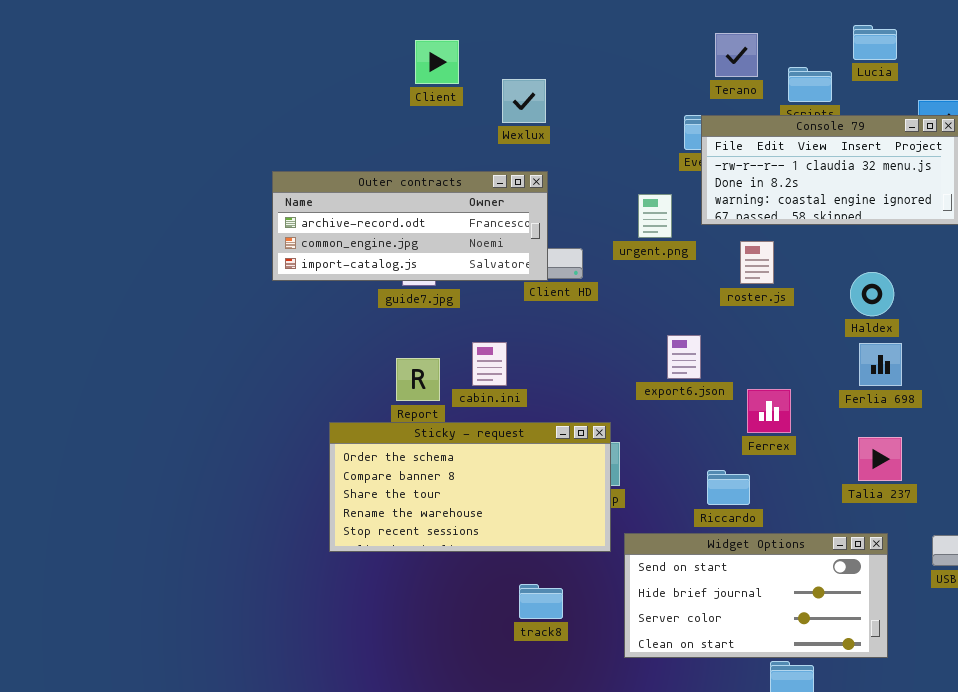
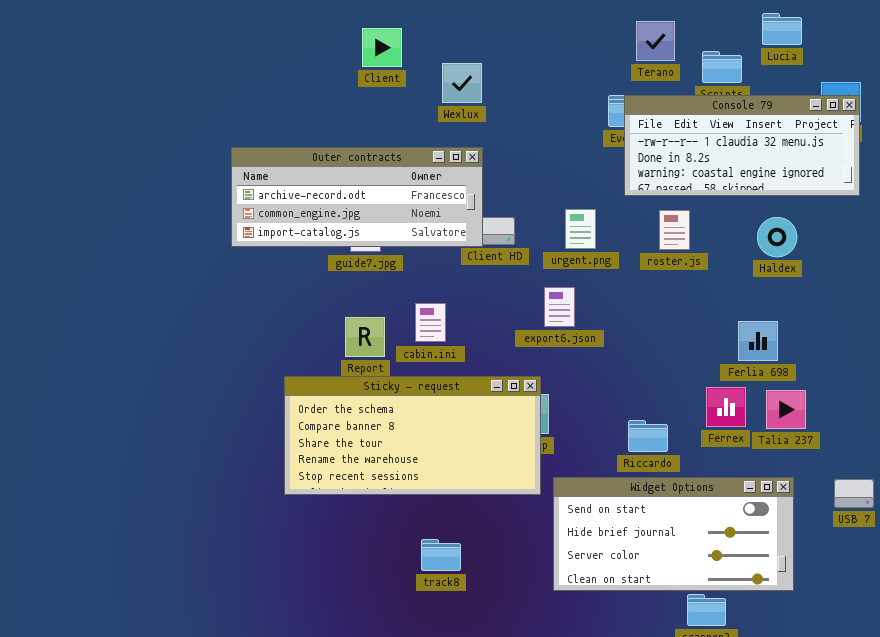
urgent.png: [638,194,672,238] -> [565,209,596,249], moved
Haldex: [850,272,894,316] -> [757,217,797,257], moved
export6.json: [667,335,701,379] -> [544,287,575,327], moved
Ferlia 698: [859,343,902,386] -> [738,321,778,361], moved
Ferrex: [747,389,791,433] -> [706,387,746,427], moved
track8: [519,584,563,619] -> [421,539,461,571], moved

